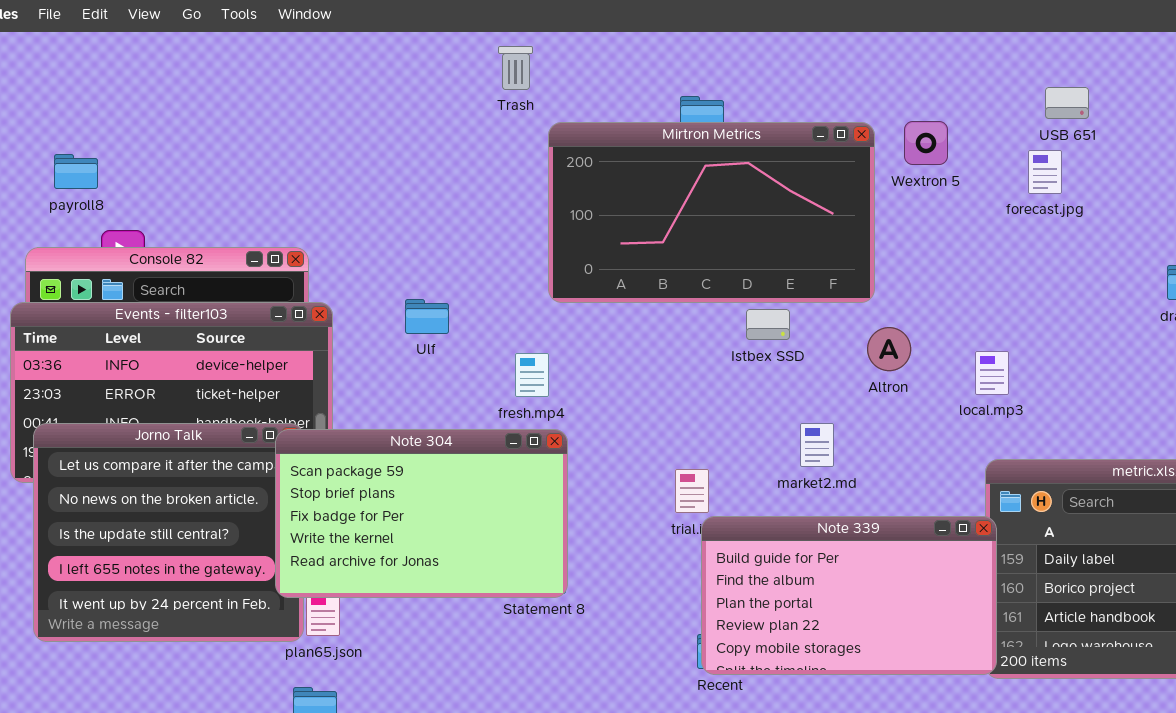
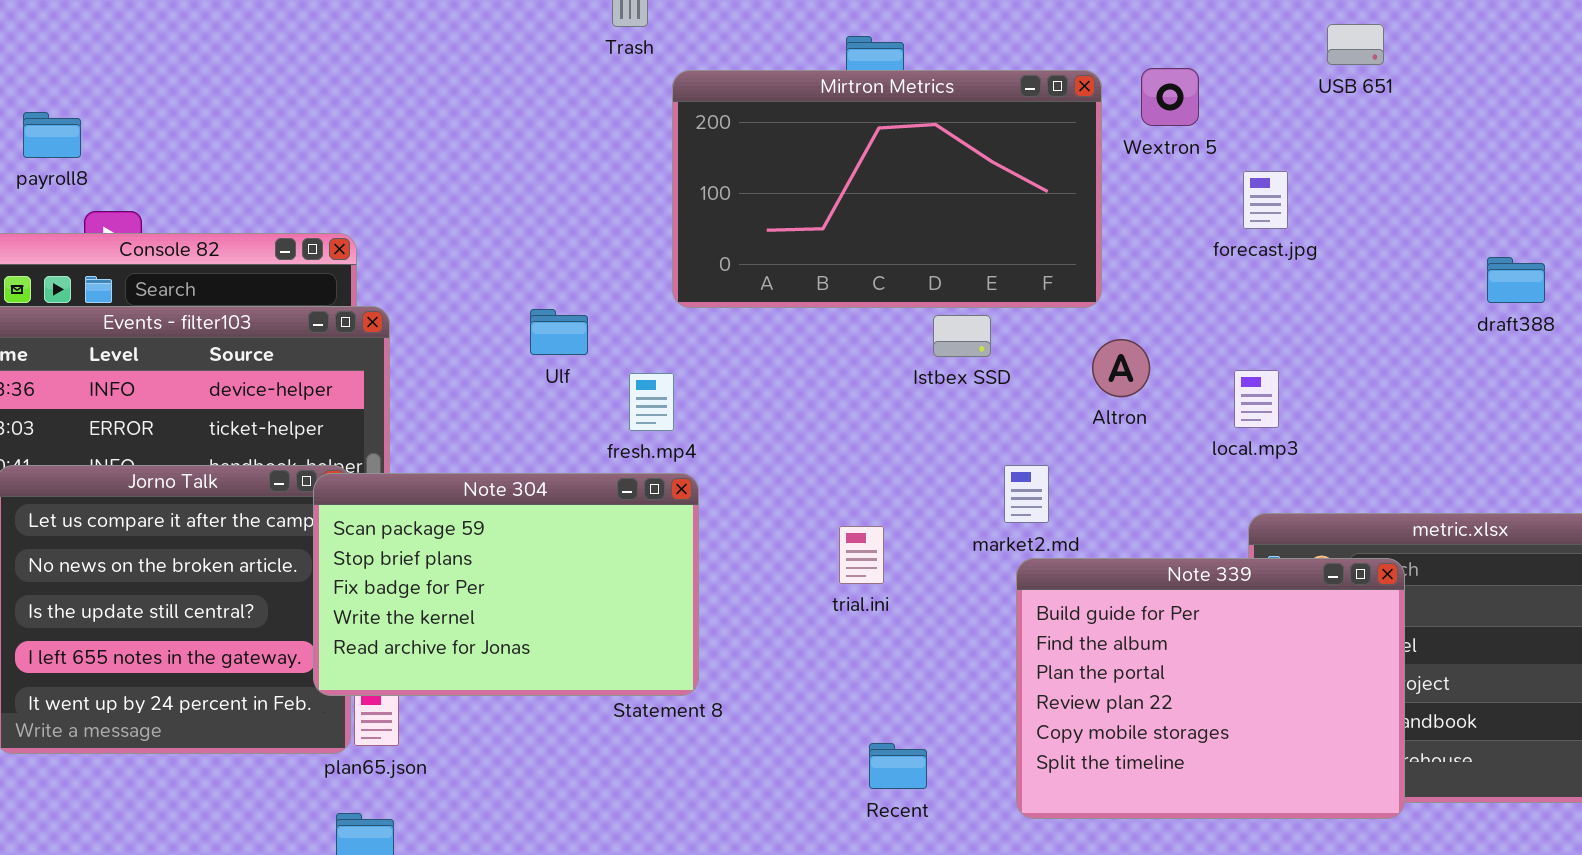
forecast.jpg: [1028,150,1062,194] -> [1243,171,1288,229], moved
Ulf: [405,299,449,334] -> [530,309,588,355], moved
Note 339: [701,516,997,675] -> [1016,558,1405,819], moved, resized

